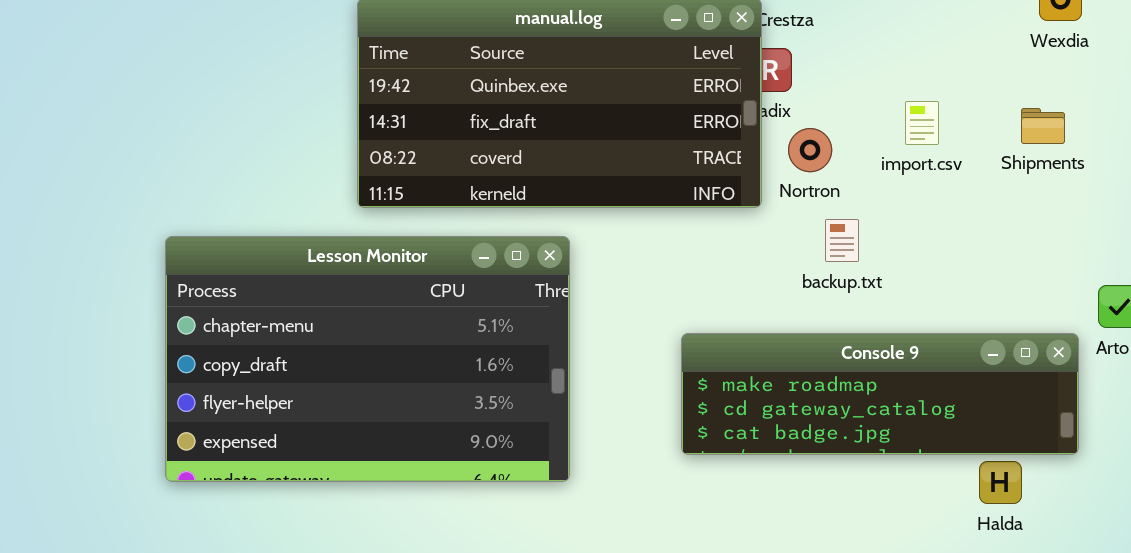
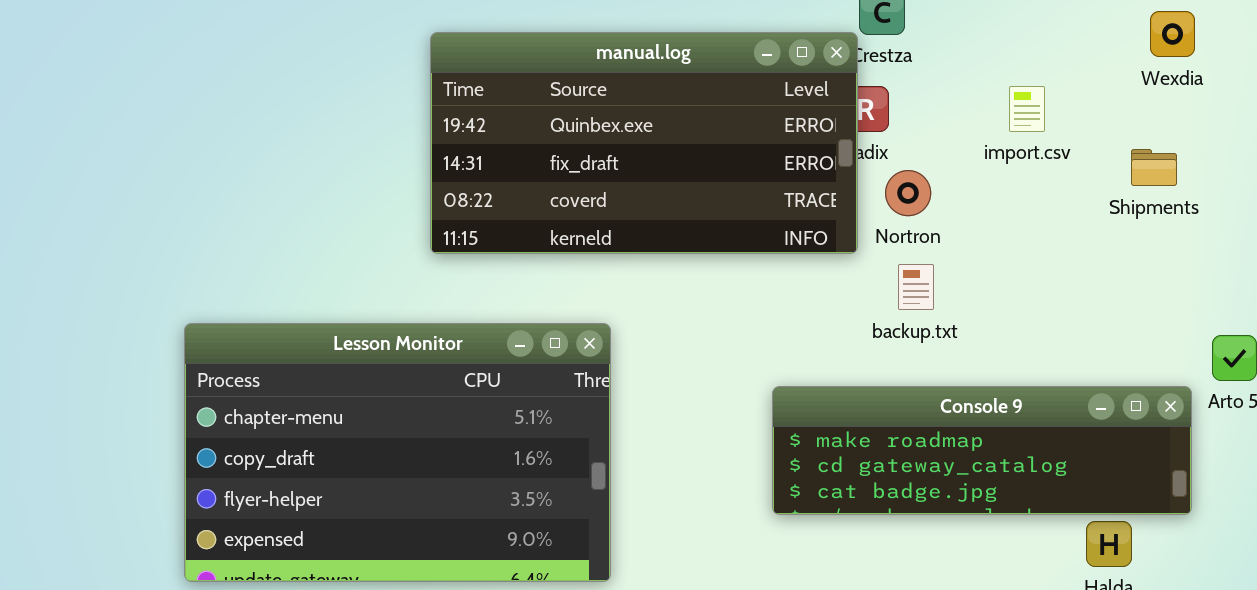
import.csv: [905,101,939,145] -> [1009,86,1045,132], moved
backup.txt: [825,219,859,262] -> [898,264,934,310], moved
Lesson Monitor: [165,236,570,482] -> [184,323,611,582], moved

